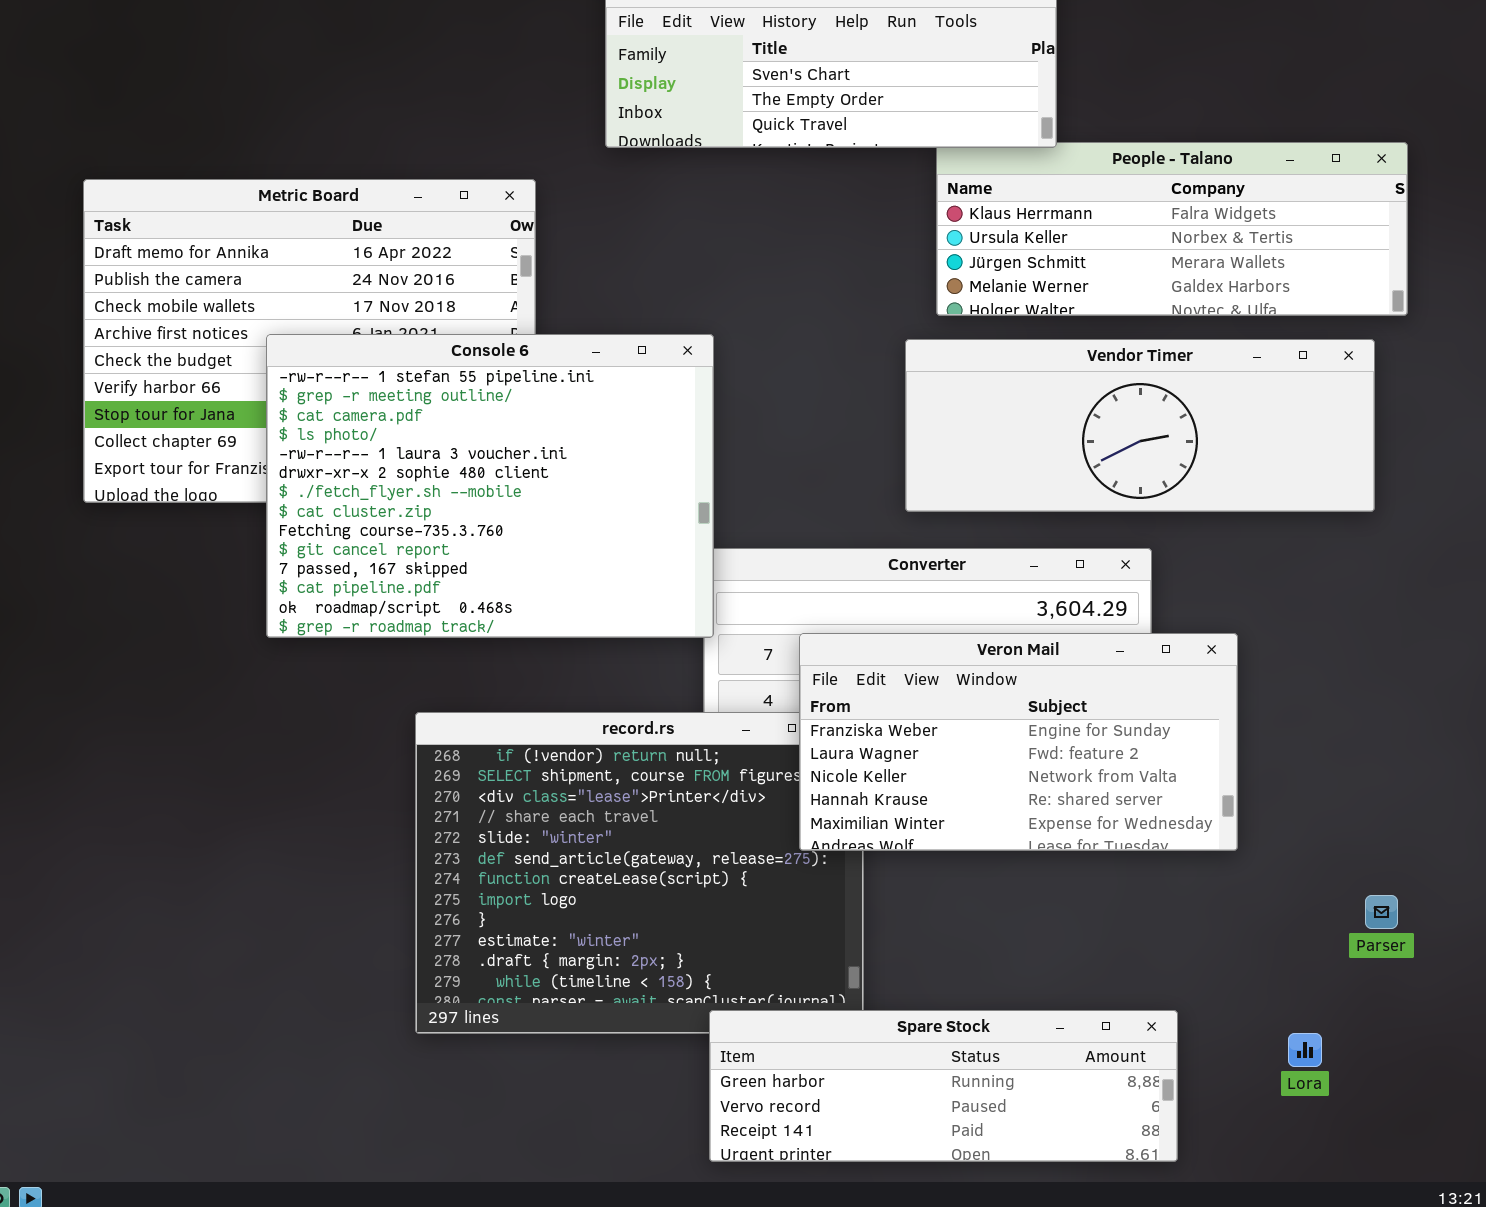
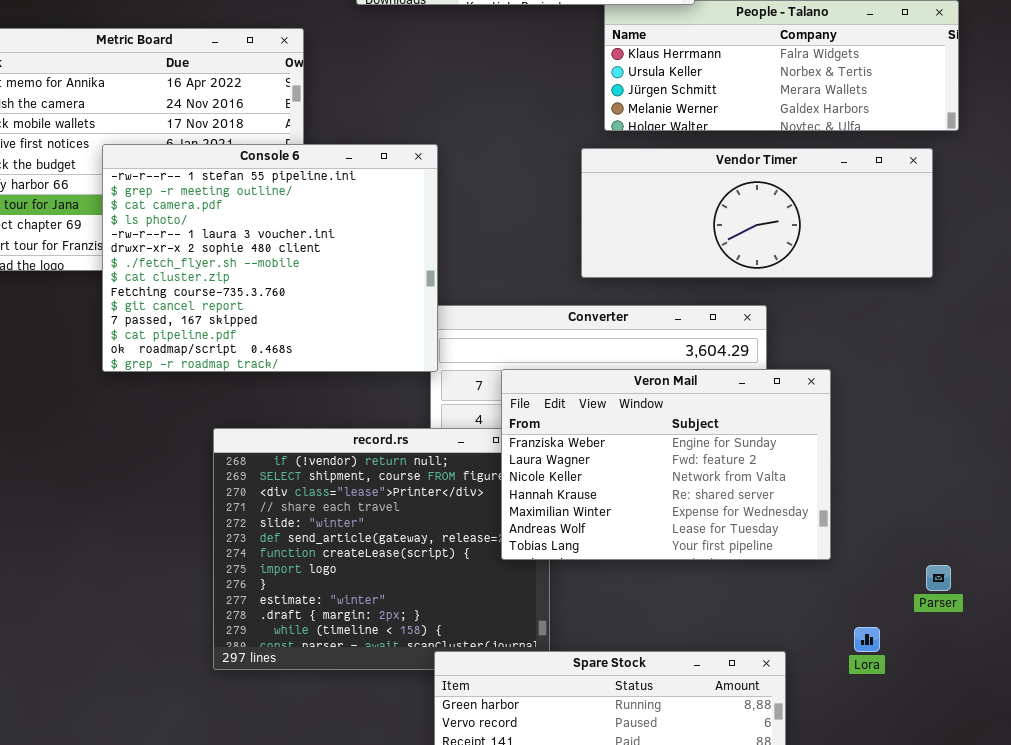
Veron Mail: [799,633,1238,851] -> [501,369,831,560], resized
Lora: [1288,1033,1322,1067] -> [854,627,880,652], moved

